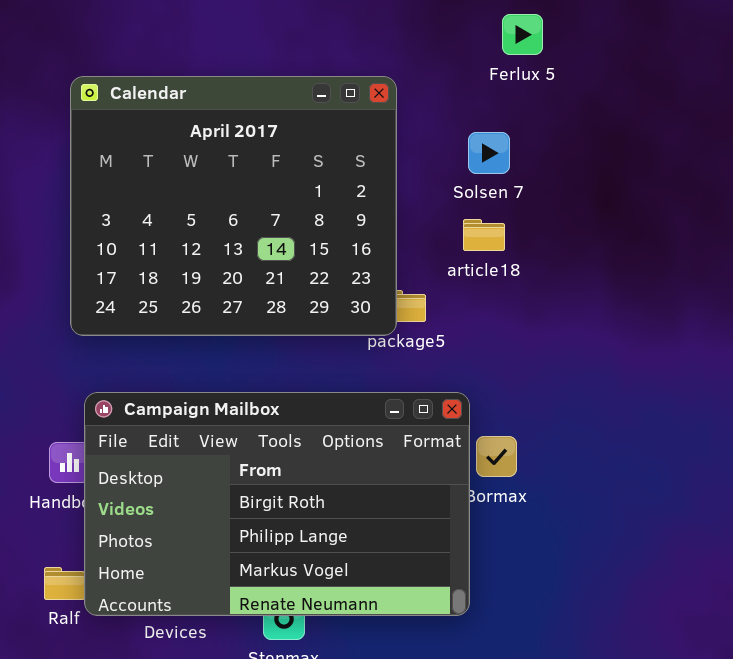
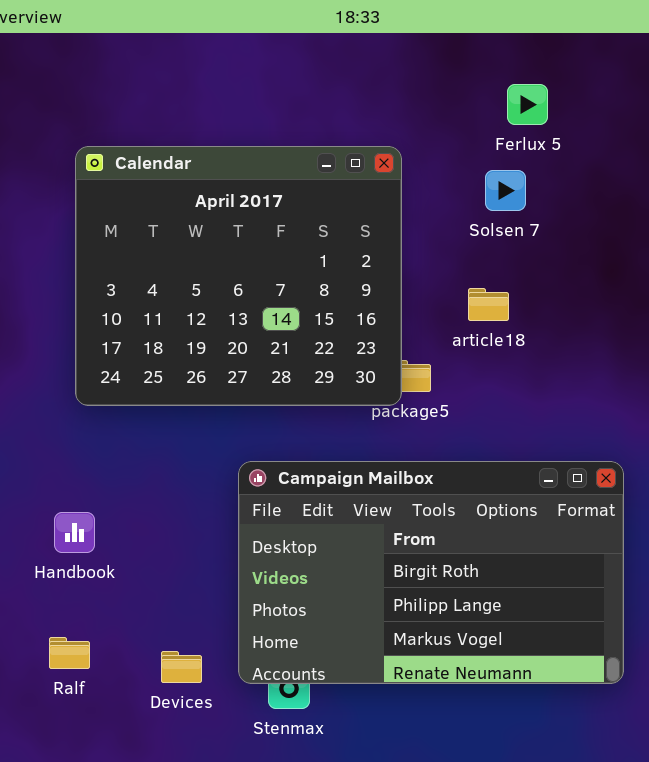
Solsen 7: [468,132,510,174] -> [485,170,526,211], moved
Campaign Mailbox: [84,392,470,616] -> [238,461,624,684], moved

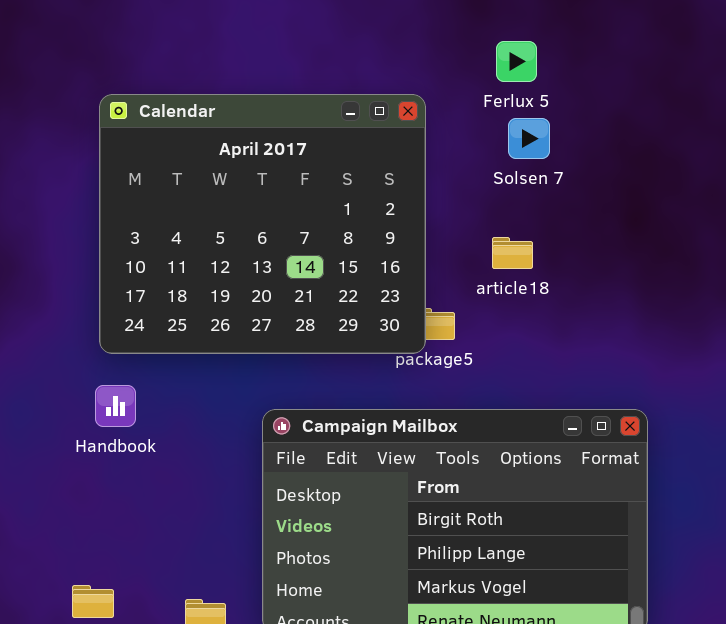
Ferlux 5: [507,84,548,125] -> [496,41,537,82], moved
Handbook: [54,512,95,553] -> [95,385,136,427], moved

